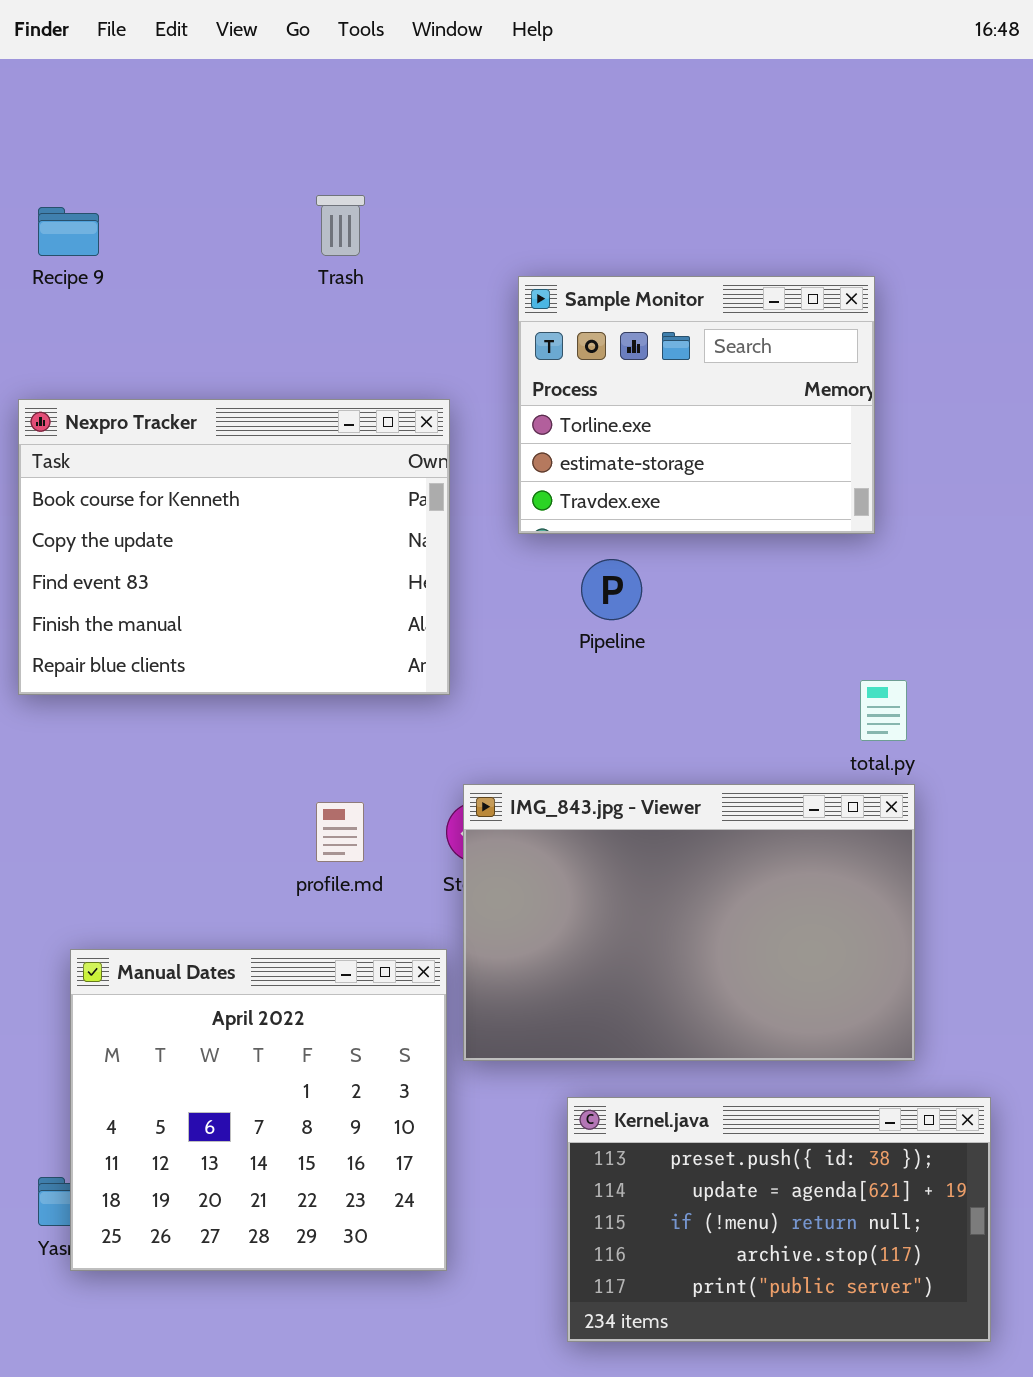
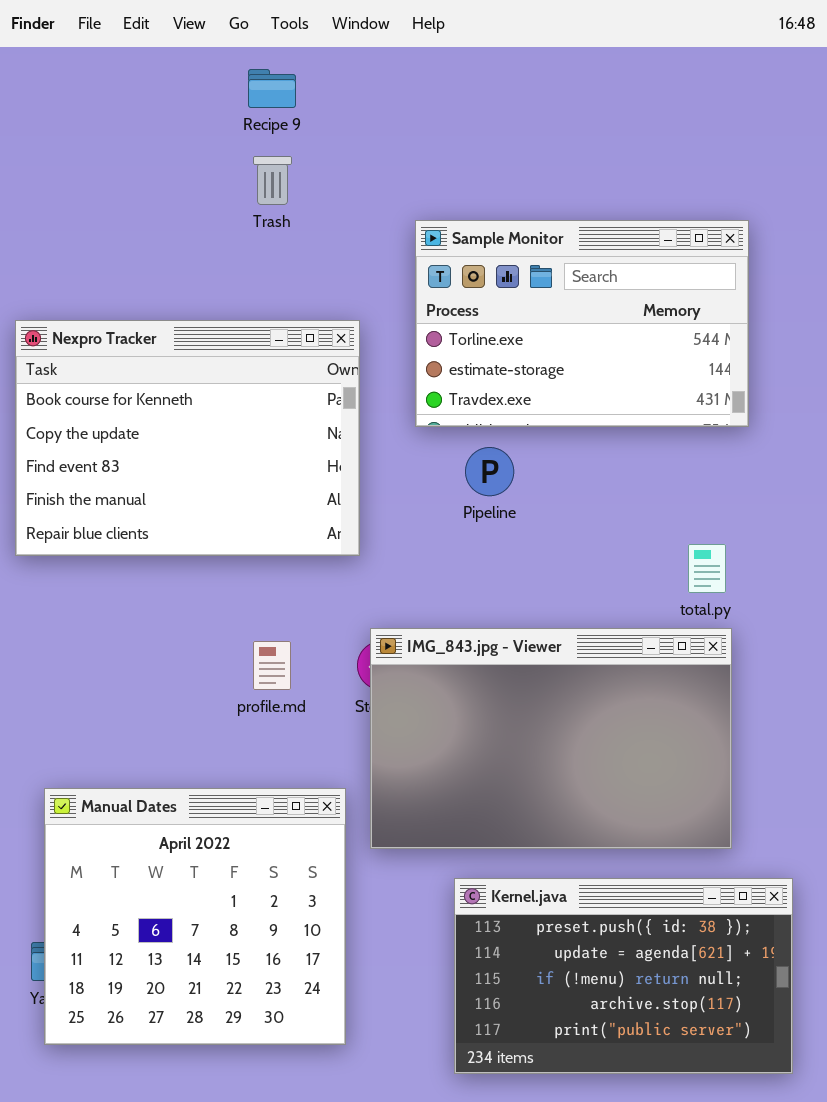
Recipe 9: [38,207,99,256] -> [248,69,296,108], moved
Sample Monitor: [518,276,875,534] -> [415,220,749,427], resized
Manual Dates: [70,949,447,1271] -> [44,788,346,1045], moved

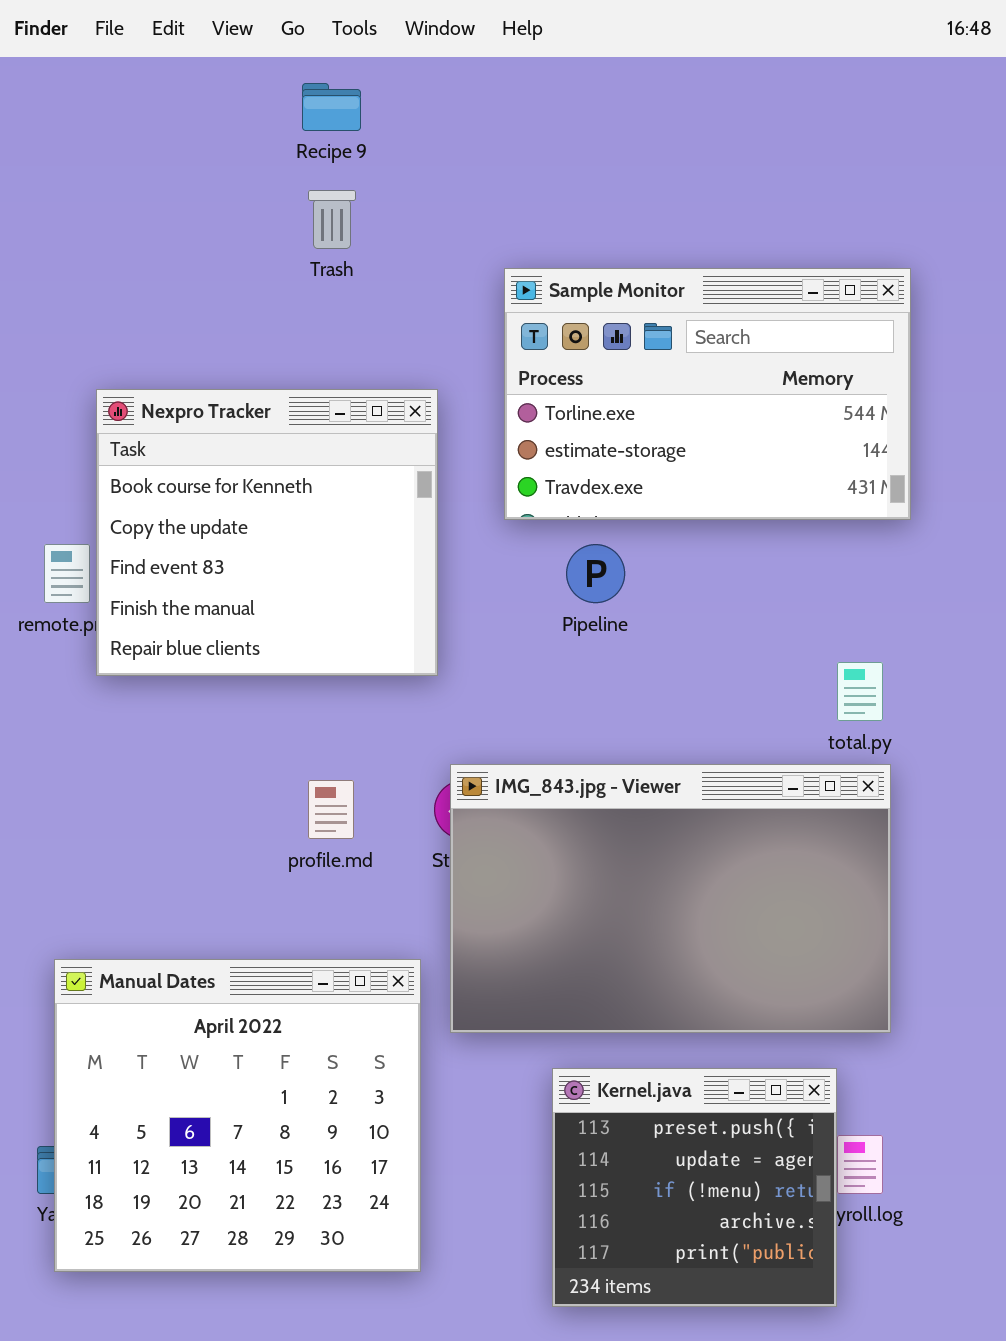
Nexpro Tracker: [15,320,360,556] -> [96,389,438,676], resized
Kernel.java: [454,878,793,1074] -> [552,1068,837,1307], resized

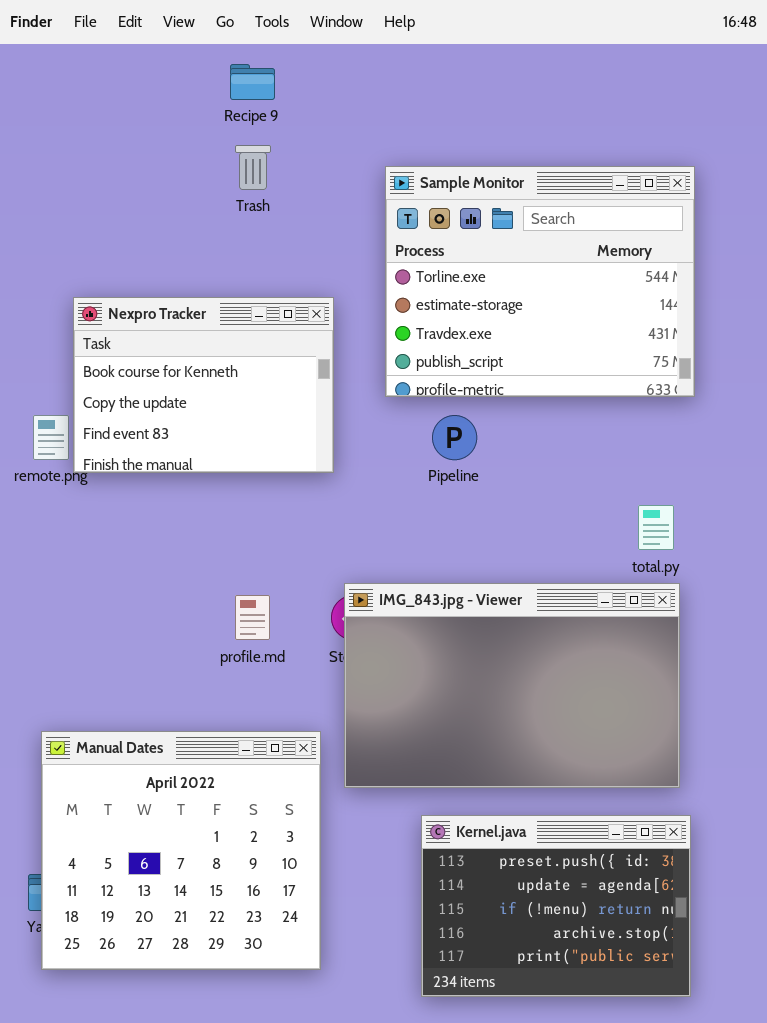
Sample Monitor: [504,268,911,520] -> [385,166,695,397], resized
Nexpro Tracker: [96,389,438,676] -> [73,297,334,473], resized
Kernel.java: [552,1068,837,1307] -> [421,815,691,997], resized

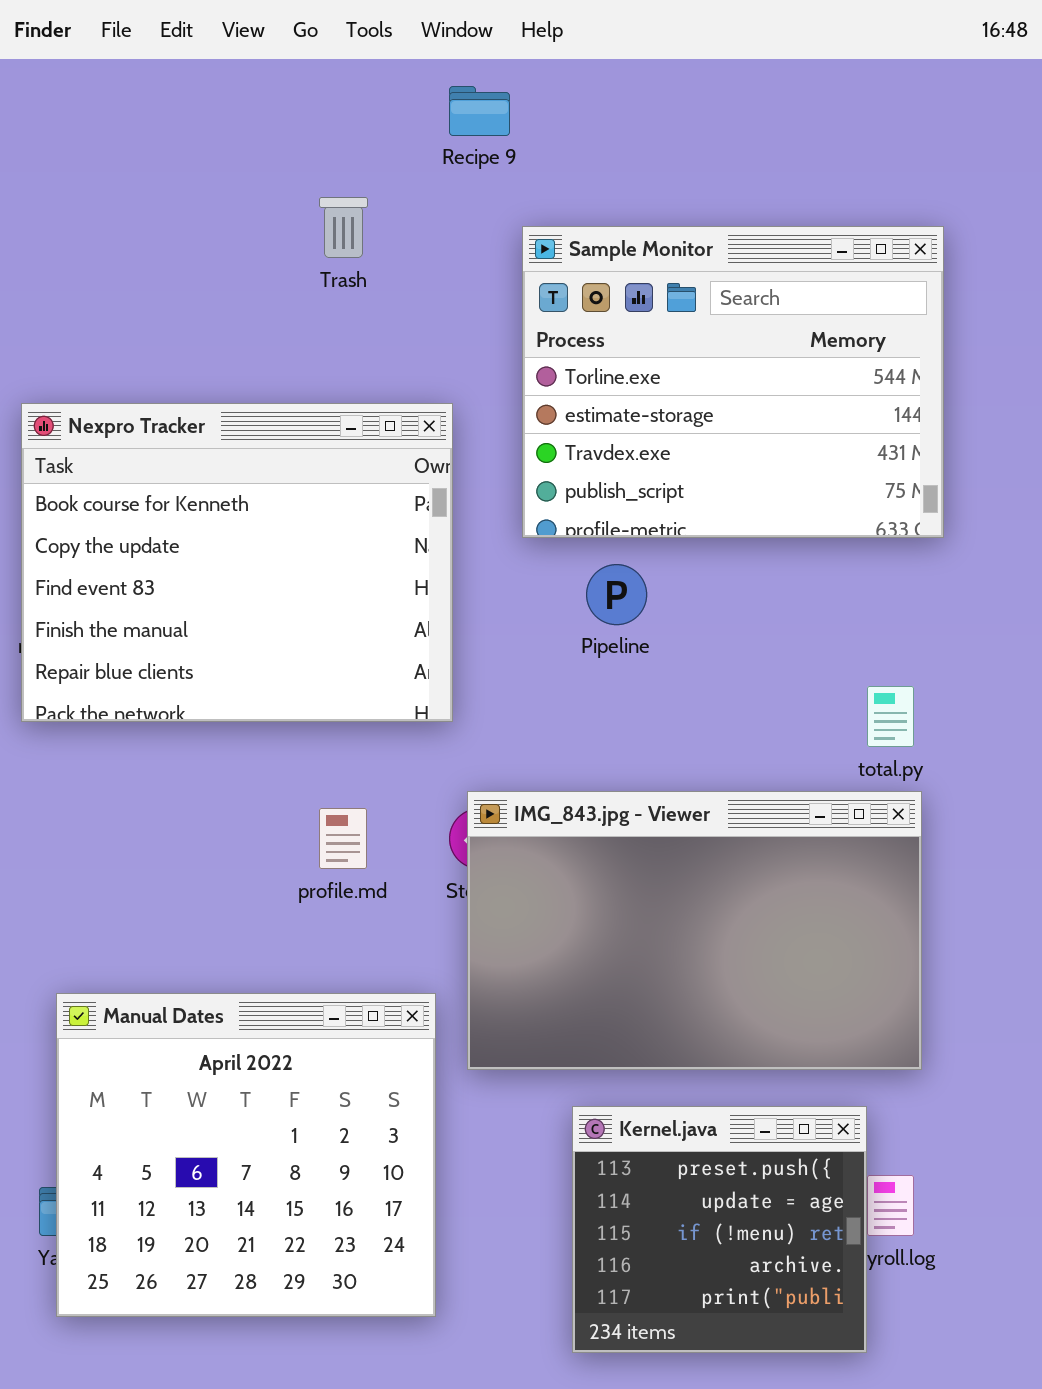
Recipe 9: [230,64,275,100] -> [449,86,510,136], moved
Nexpro Tracker: [73,297,334,473] -> [21,403,453,722], resized
Kernel.java: [421,815,691,997] -> [572,1106,867,1353], resized

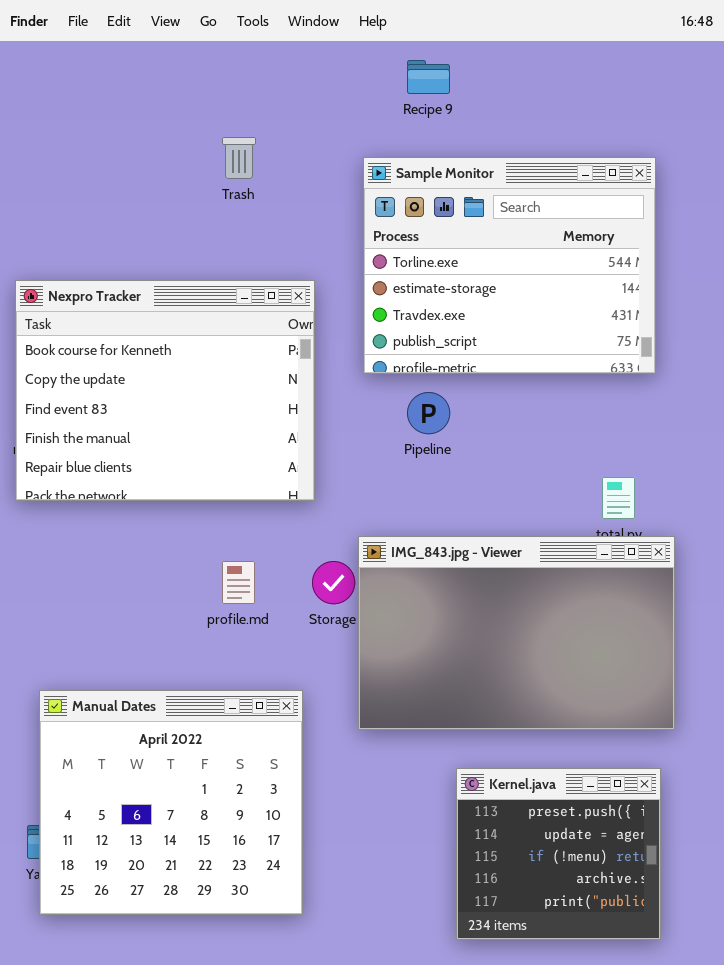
Recipe 9: [449,86,510,136] -> [407,60,450,94], moved
IMG_843.jpg - Viewer: [467,791,922,1070] -> [358,536,675,730], moved
Kernel.java: [572,1106,867,1353] -> [456,768,661,940], moved

